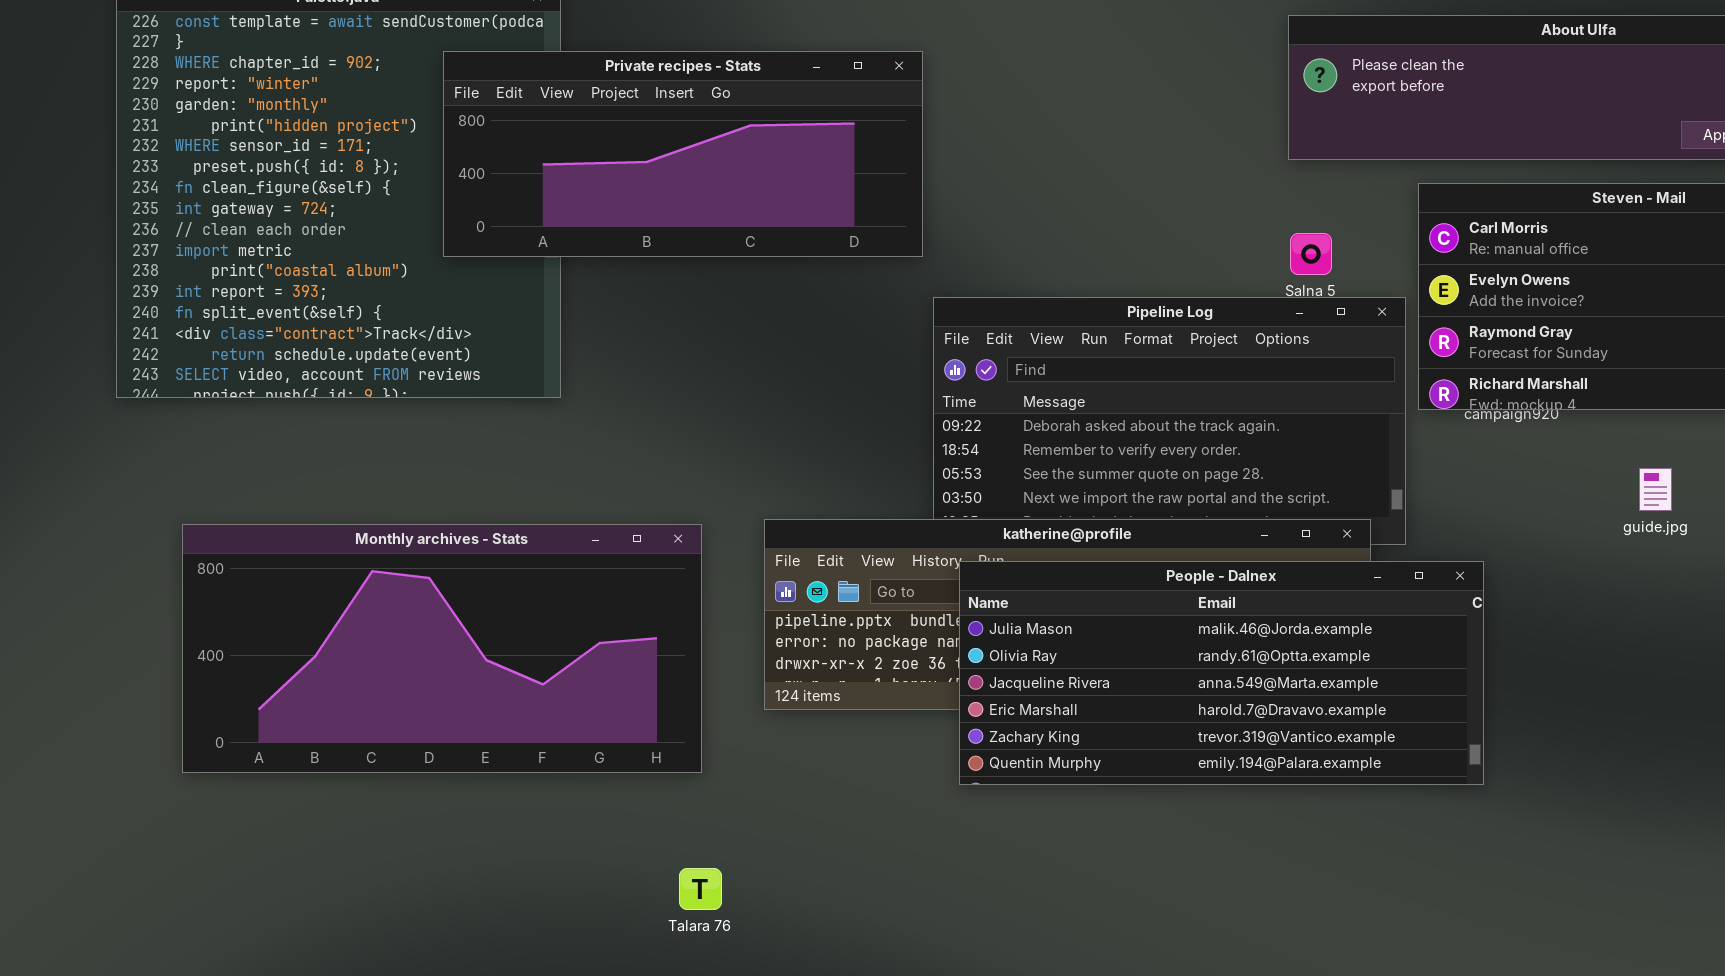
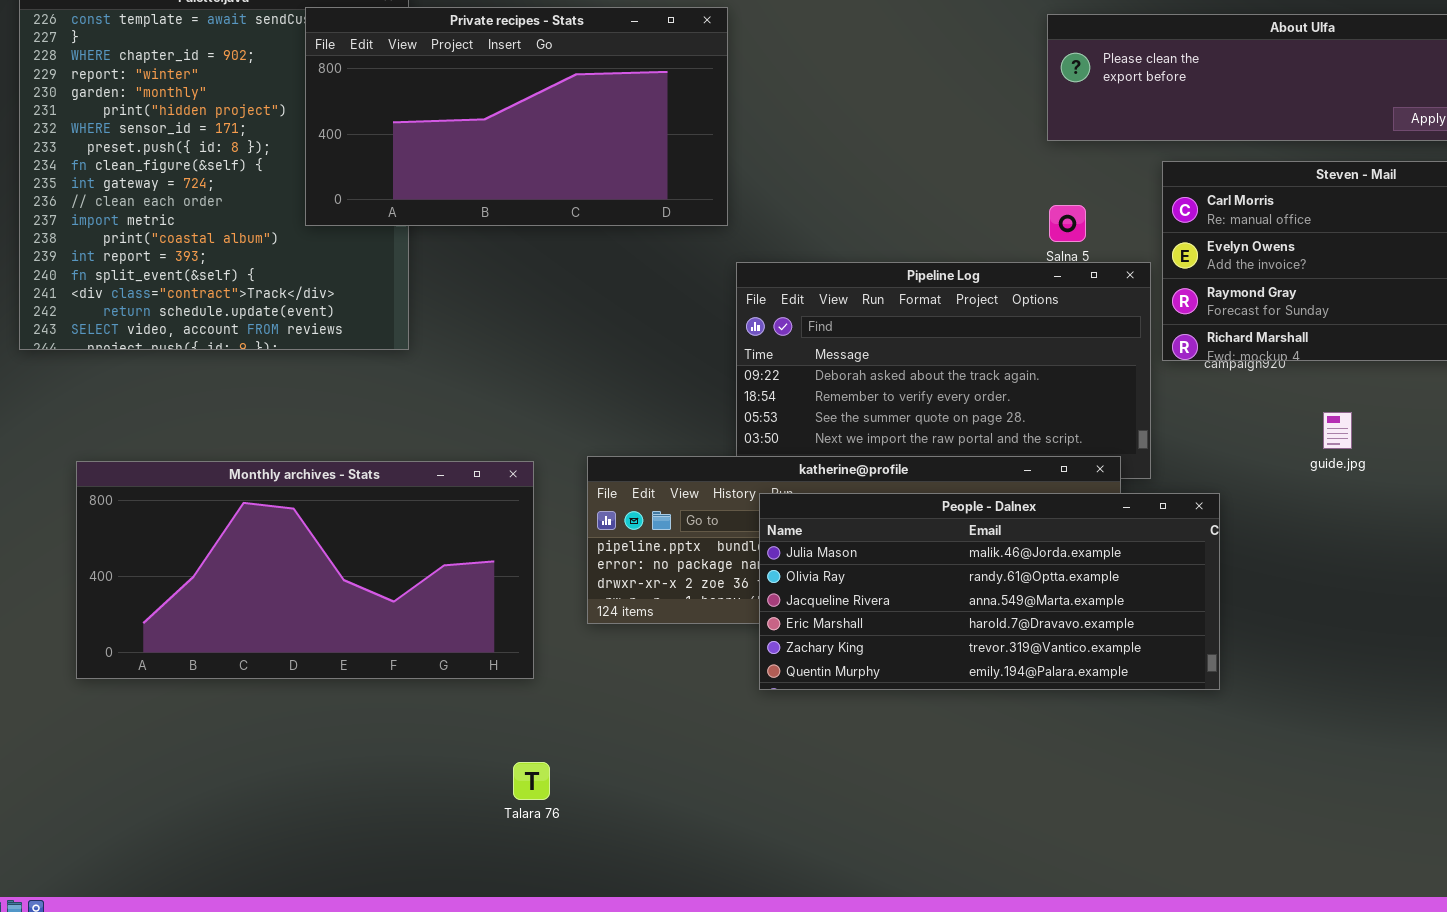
Private recipes - Stats: [443,51,923,257] -> [305,7,728,226], resized
guide.jpg: [1639,468,1672,511] -> [1323,412,1352,449], moved

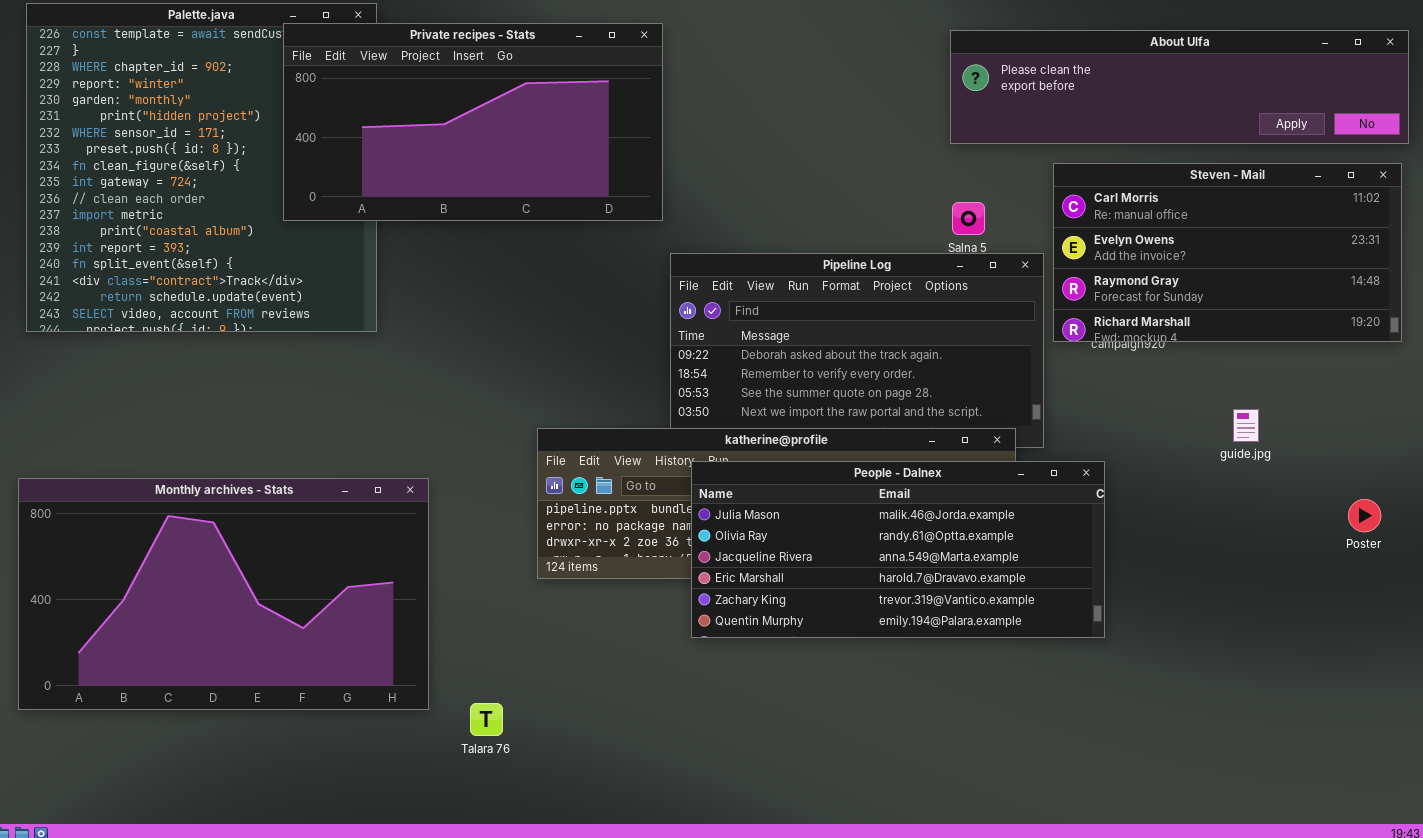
guide.jpg: [1323,412,1352,449] -> [1233,409,1259,442], moved
Monthly archives - Stats: [76,461,534,679] -> [18,478,429,710], moved, resized

